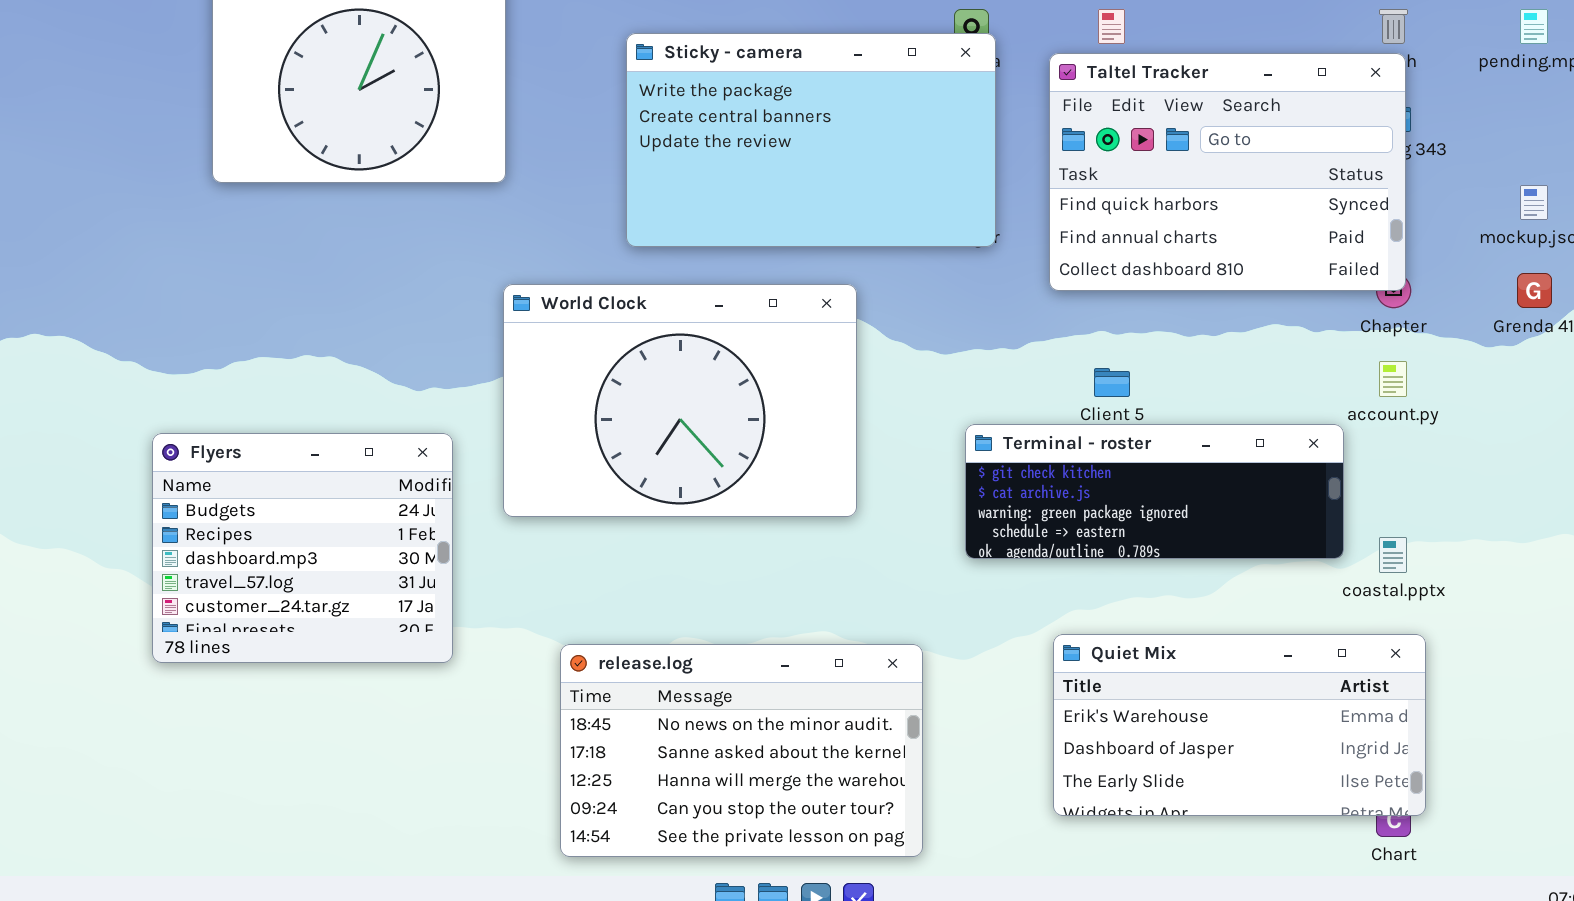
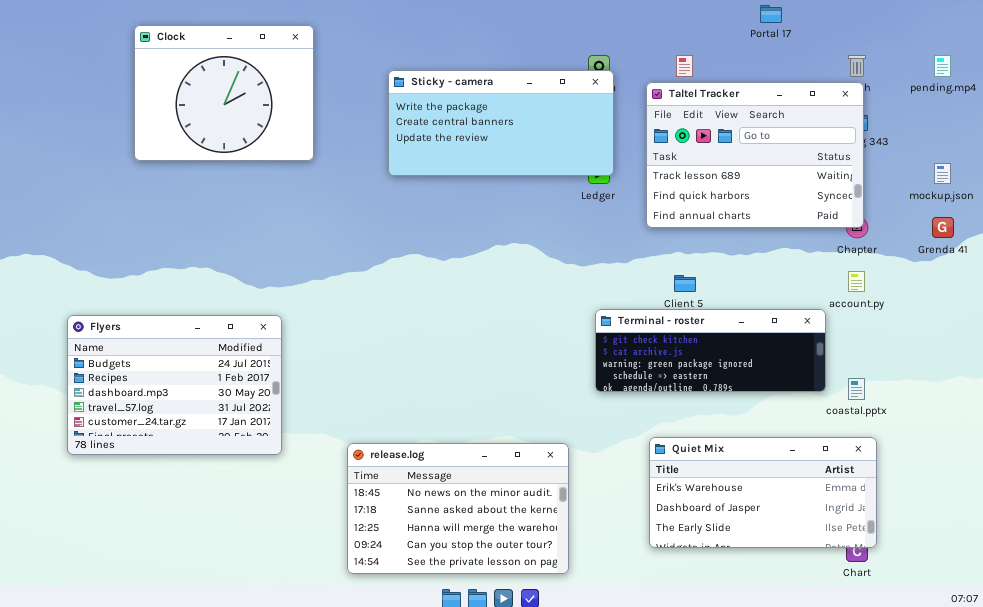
Sticky - camera: [626,33,996,247] -> [388,70,614,176], resized
Taltel Tracker: [1049,53,1406,291] -> [646,82,864,228], scrolled up 1 row
World Clock: [503,284,857,517] -> none, closed
Flyers: [152,433,453,663] -> [67,315,282,455], resized

